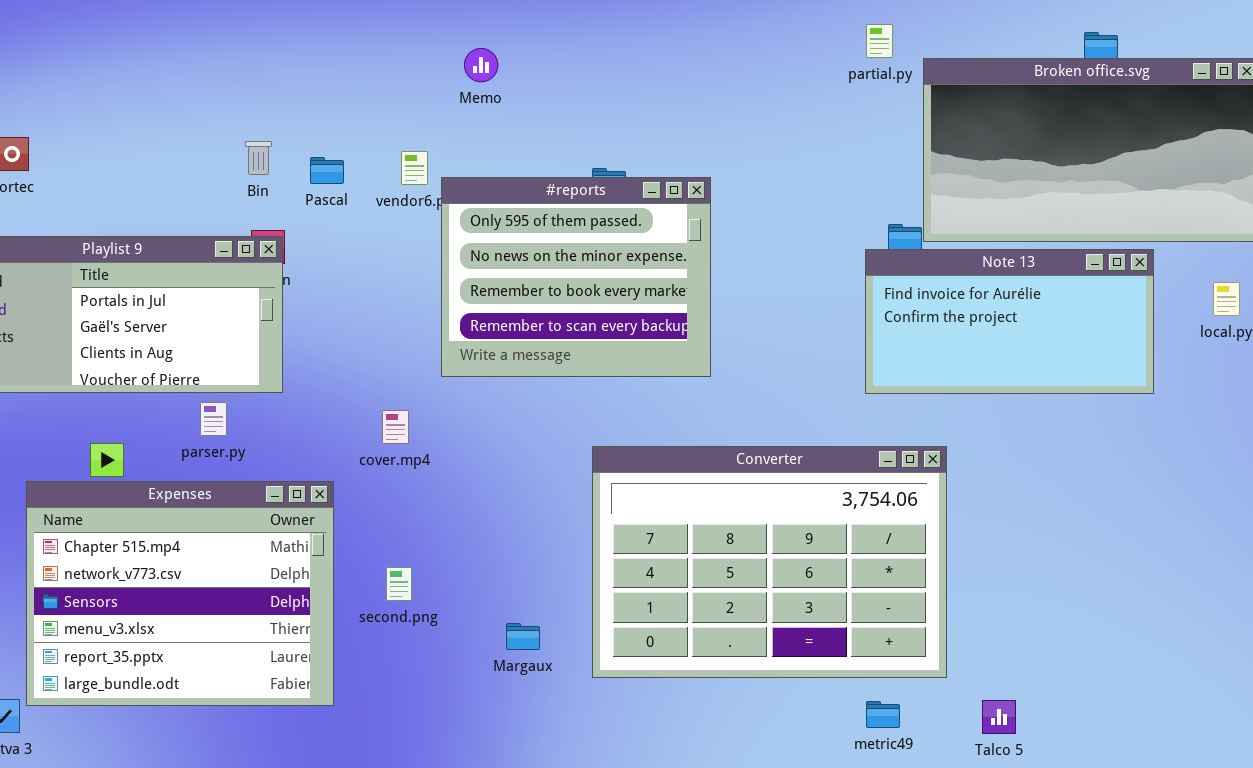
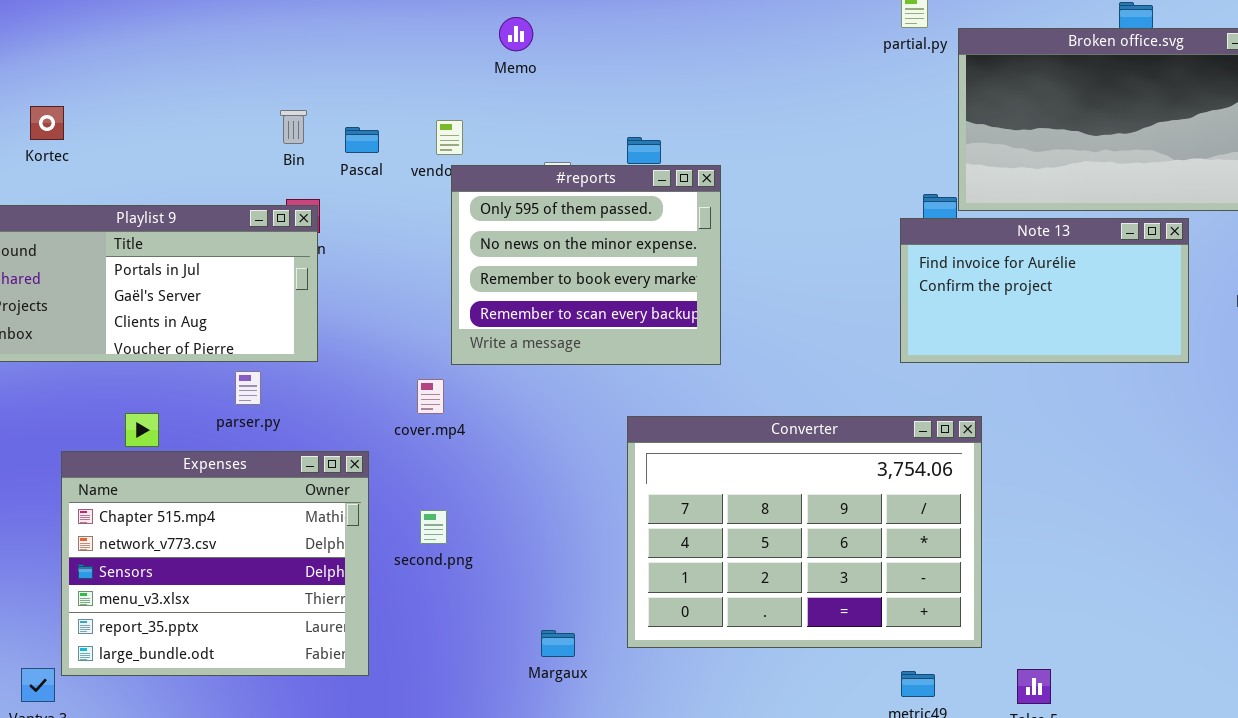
#reports: [441,177,711,377] -> [451,165,721,365], moved
second.png: [386,567,412,601] -> [420,510,447,544], moved
Margaux: [506,623,540,650] -> [541,630,575,657], moved

